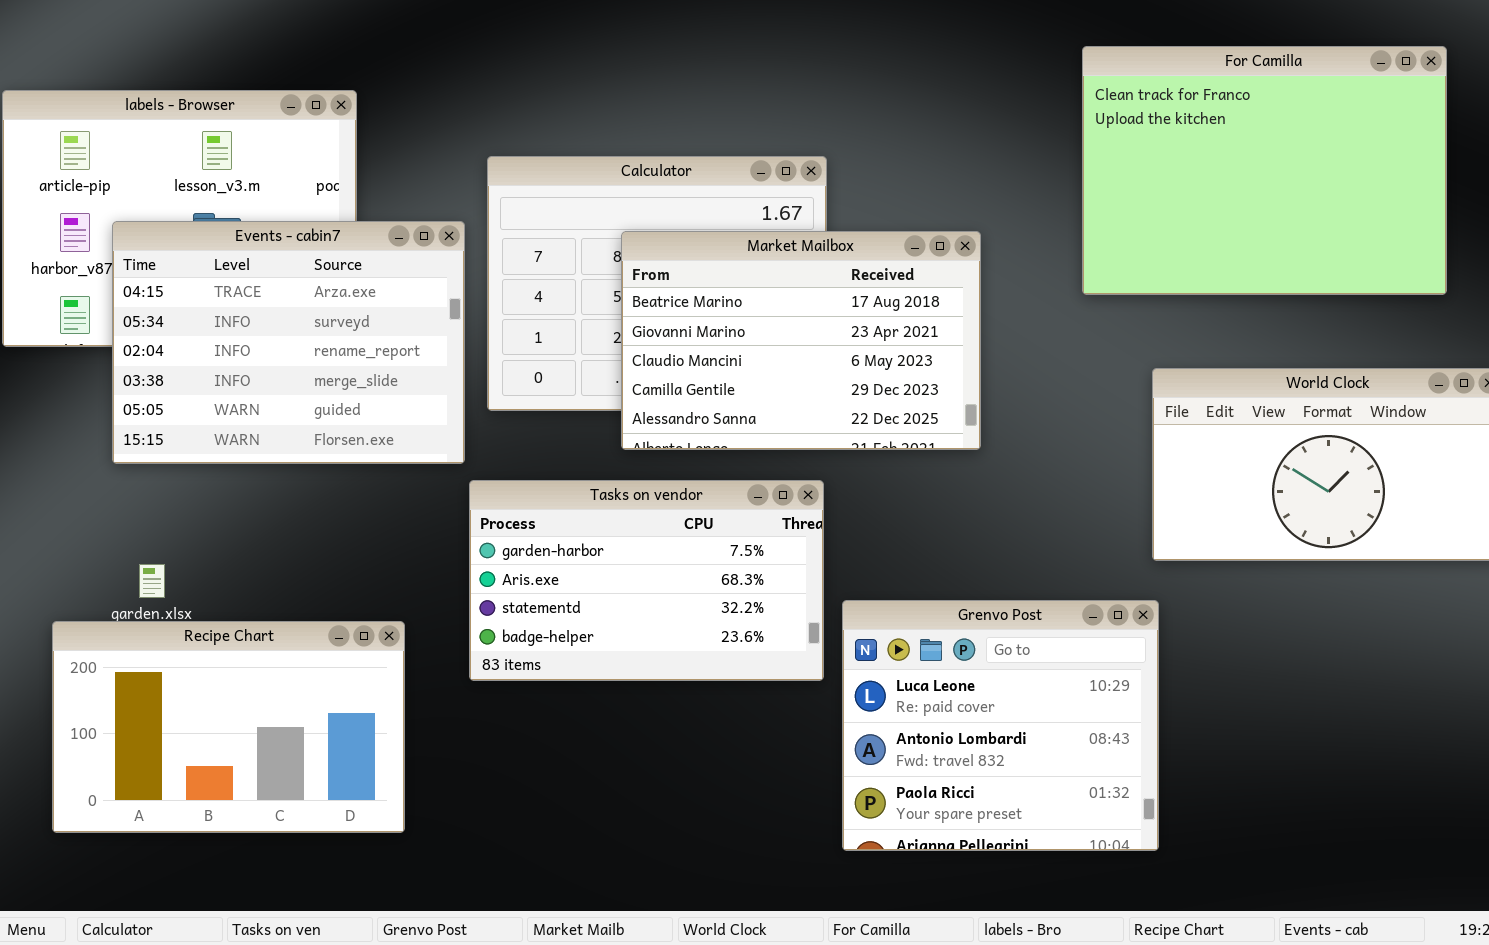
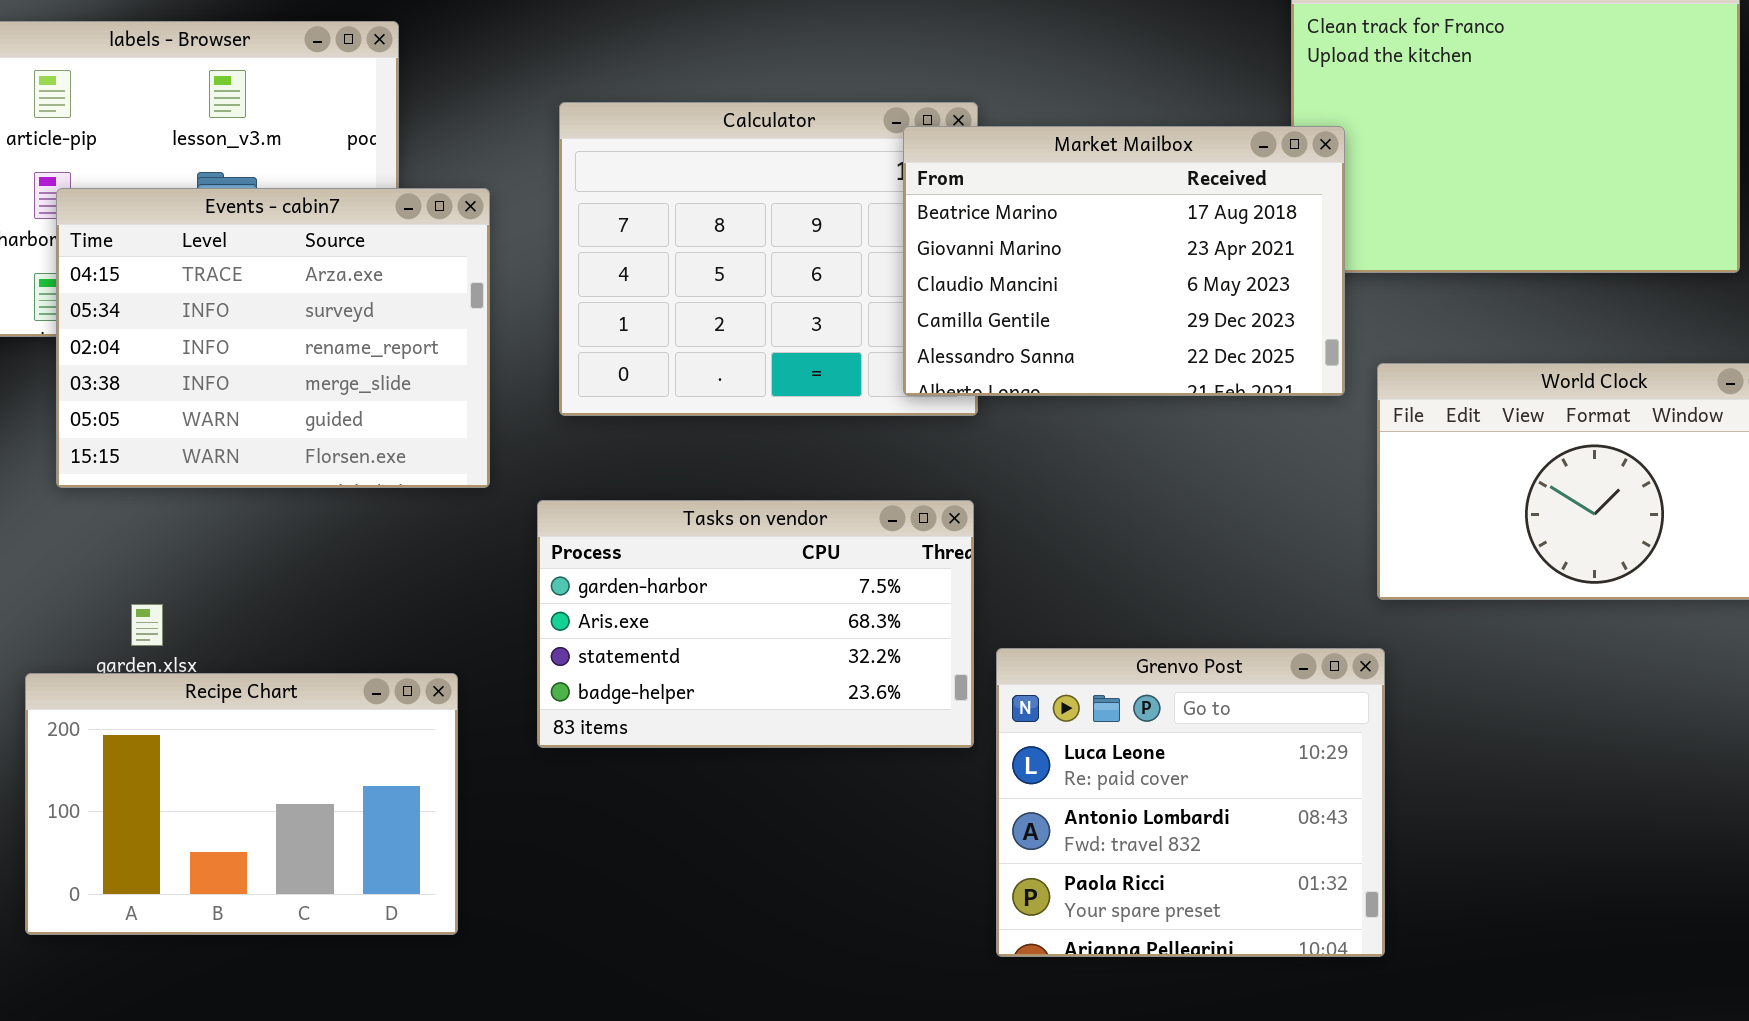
Events - cabin7: [112,221,465,464] -> [56,188,490,488], moved
Market Mailbox: [621,231,981,450] -> [903,126,1345,396], moved

